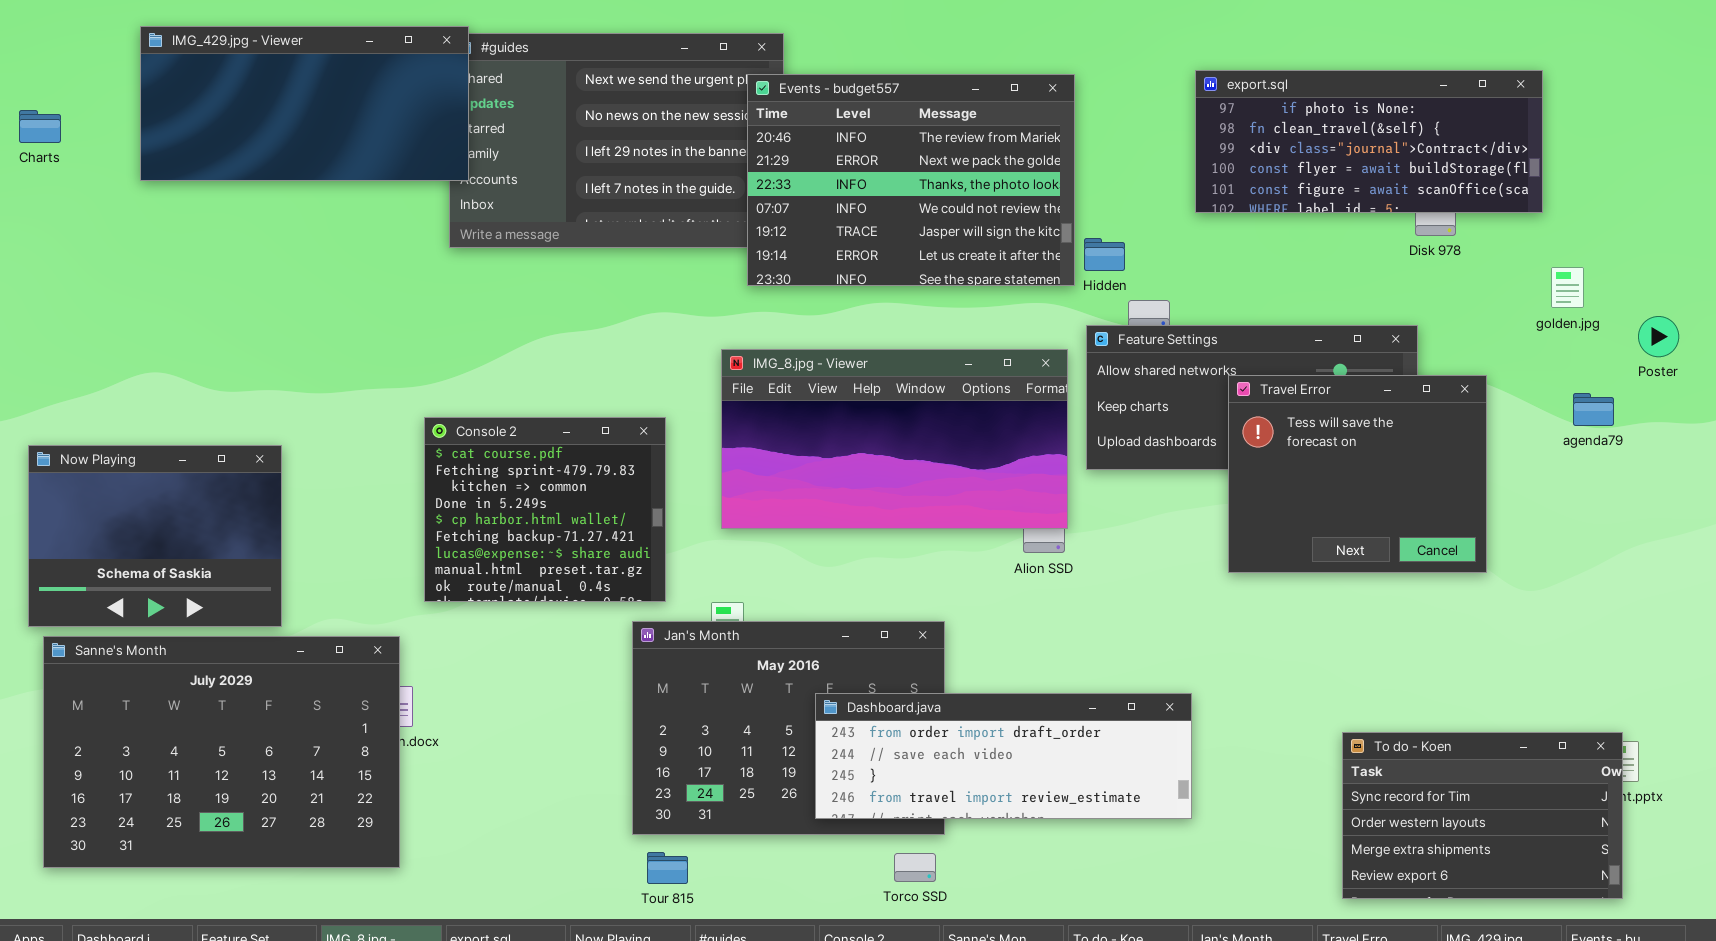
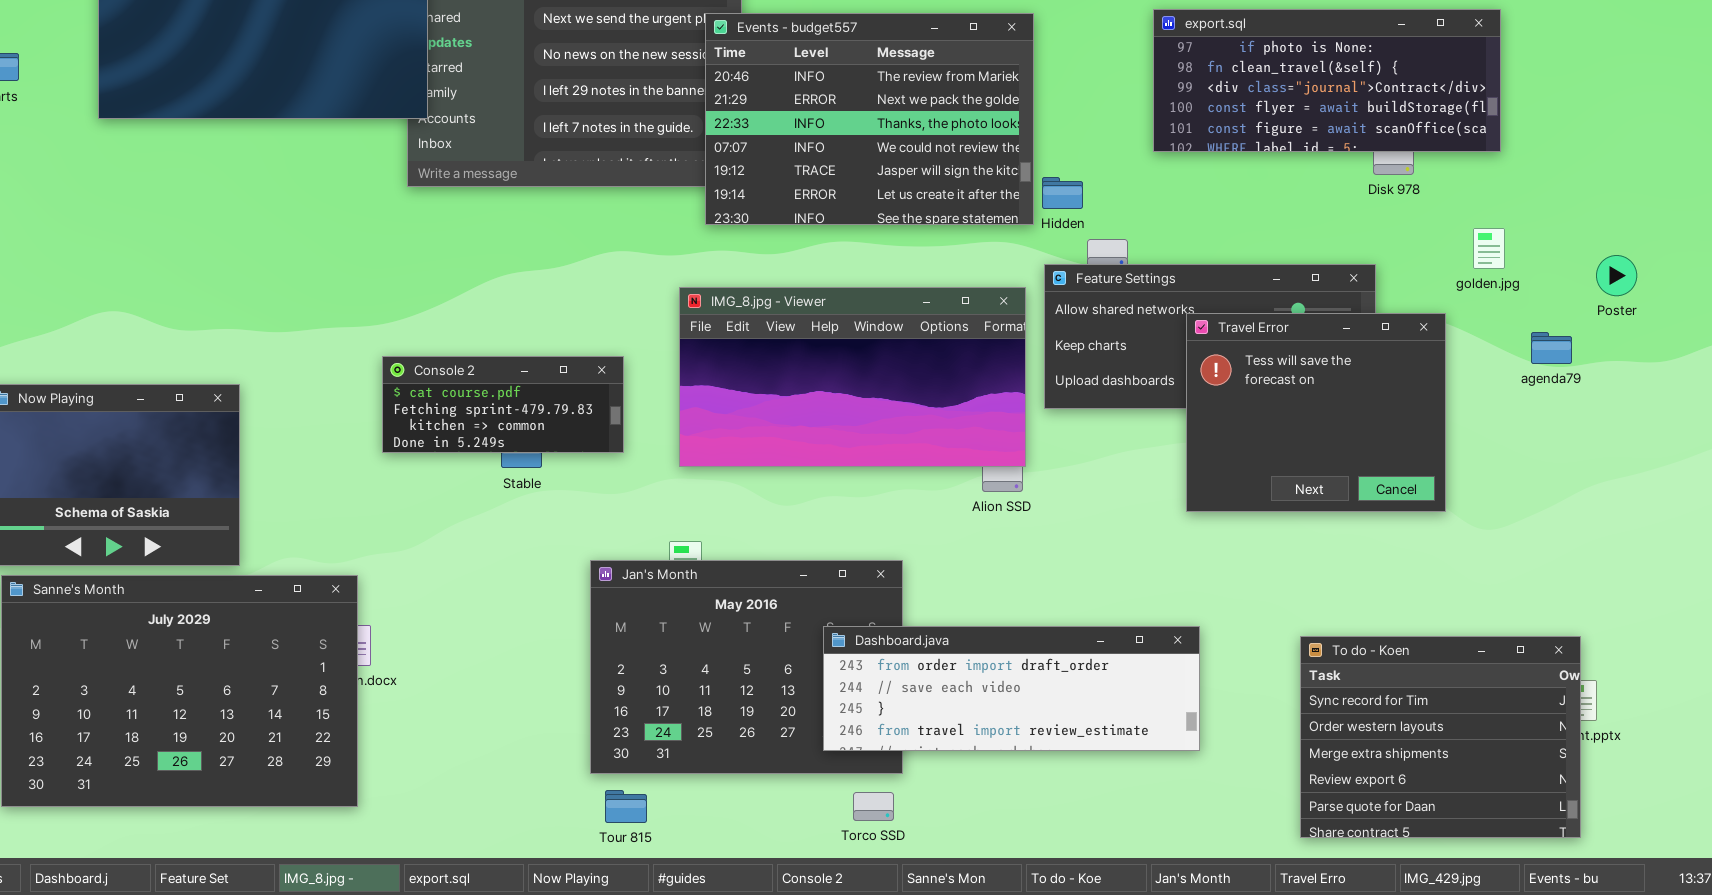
golden.jpg: [1551,267,1584,308] -> [1473,228,1505,269], moved
Console 2: [424,417,666,602] -> [382,356,624,453], resized
Dashboard.java: [815,693,1192,819] -> [823,626,1200,751], moved
To do - Koen: [1342,732,1623,899] -> [1300,636,1581,838], resized

